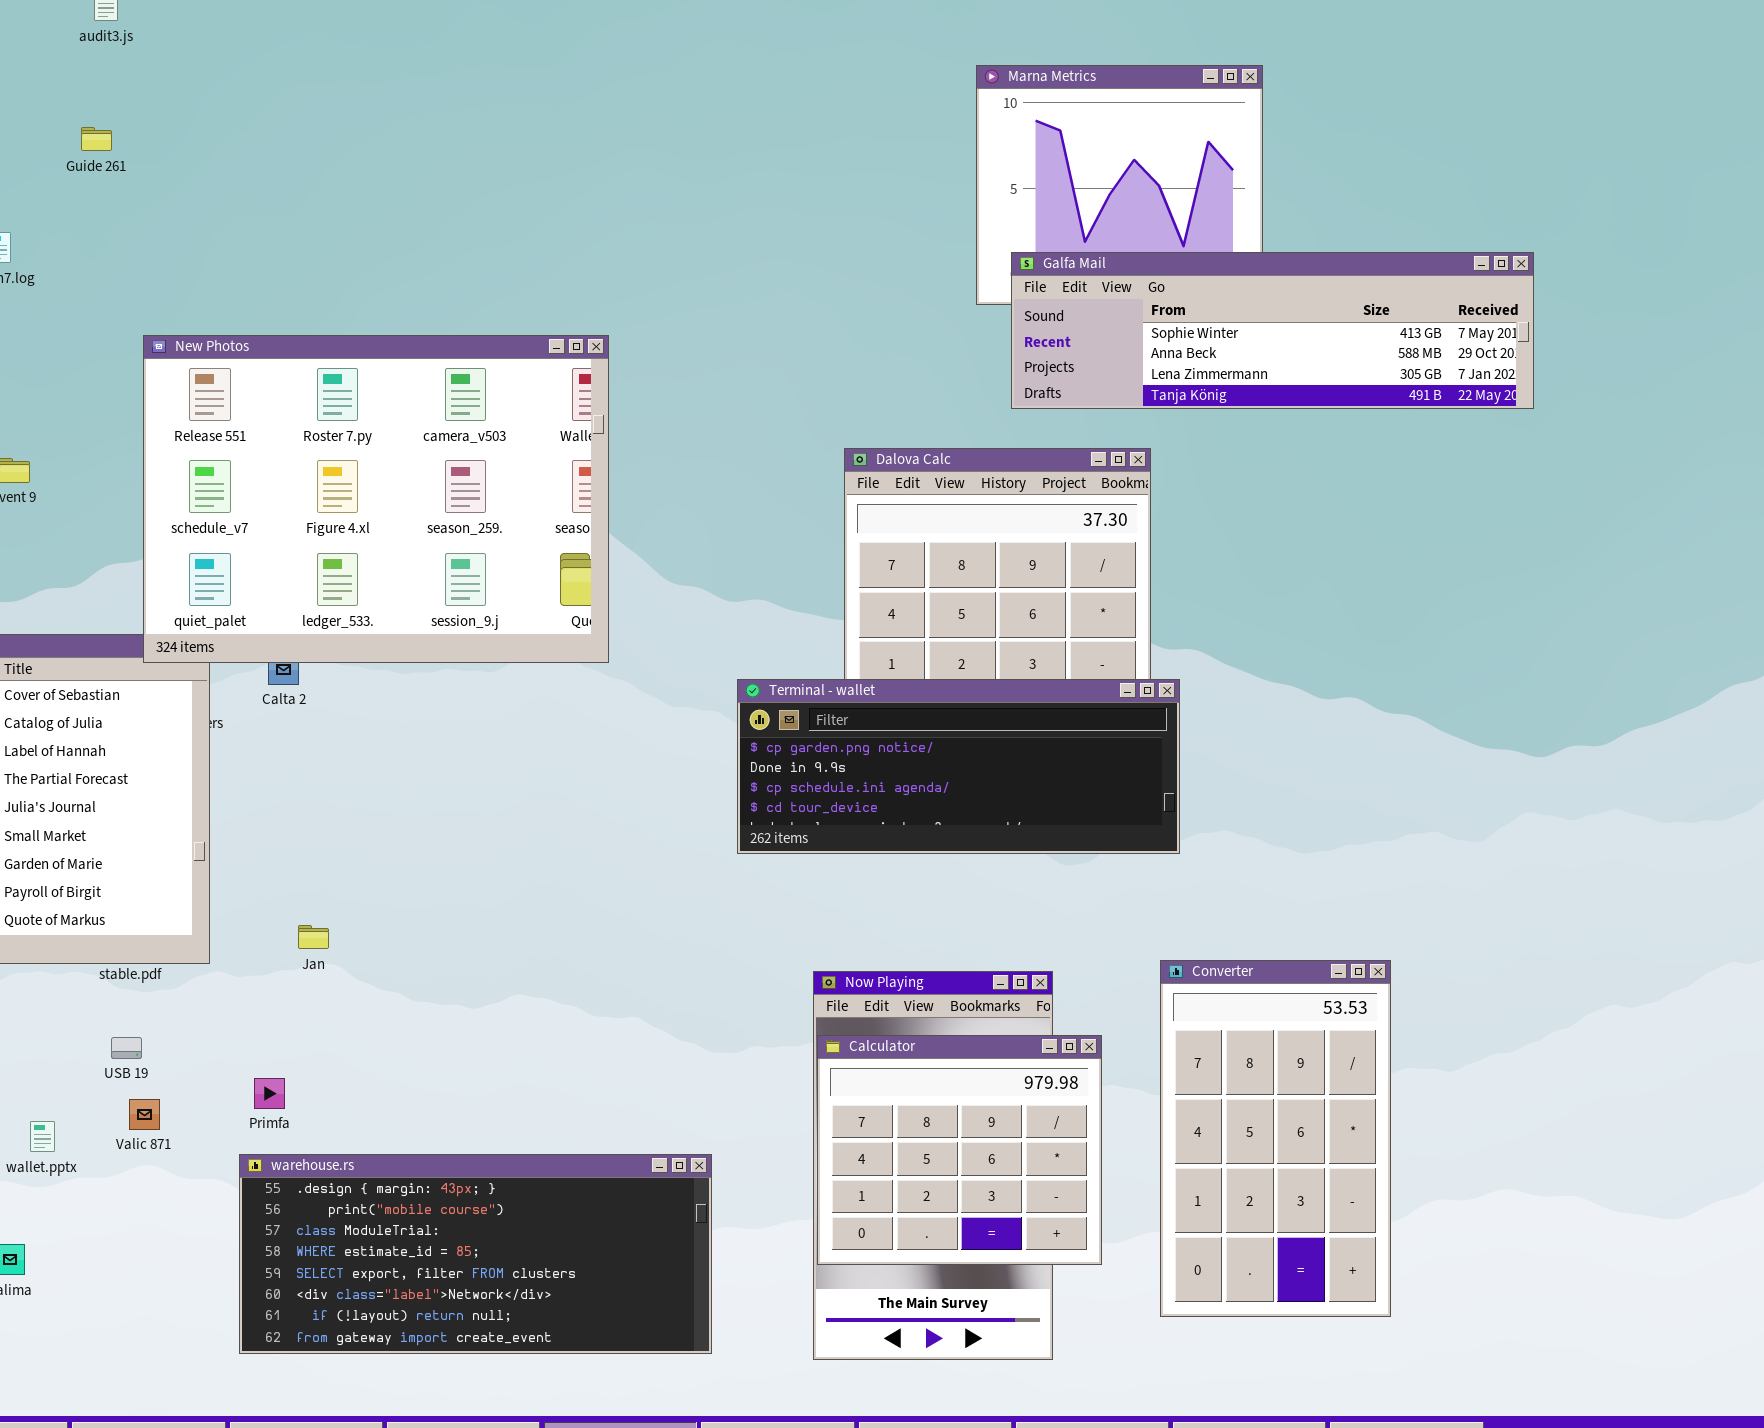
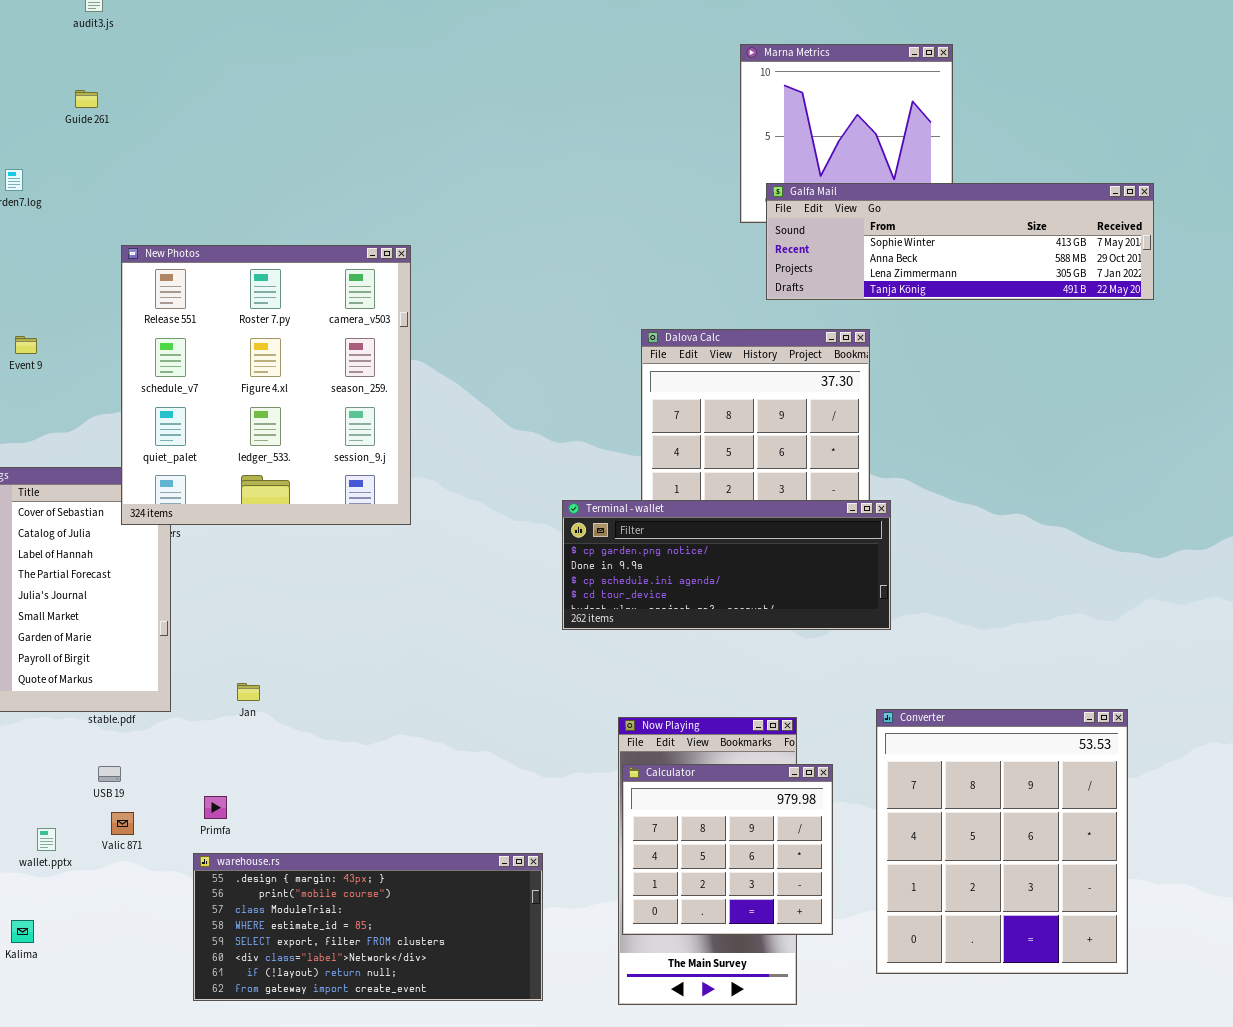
New Photos: [143,335,609,663] -> [121,245,411,525], resized
Converter: [1160,960,1391,1317] -> [876,709,1128,974], resized

